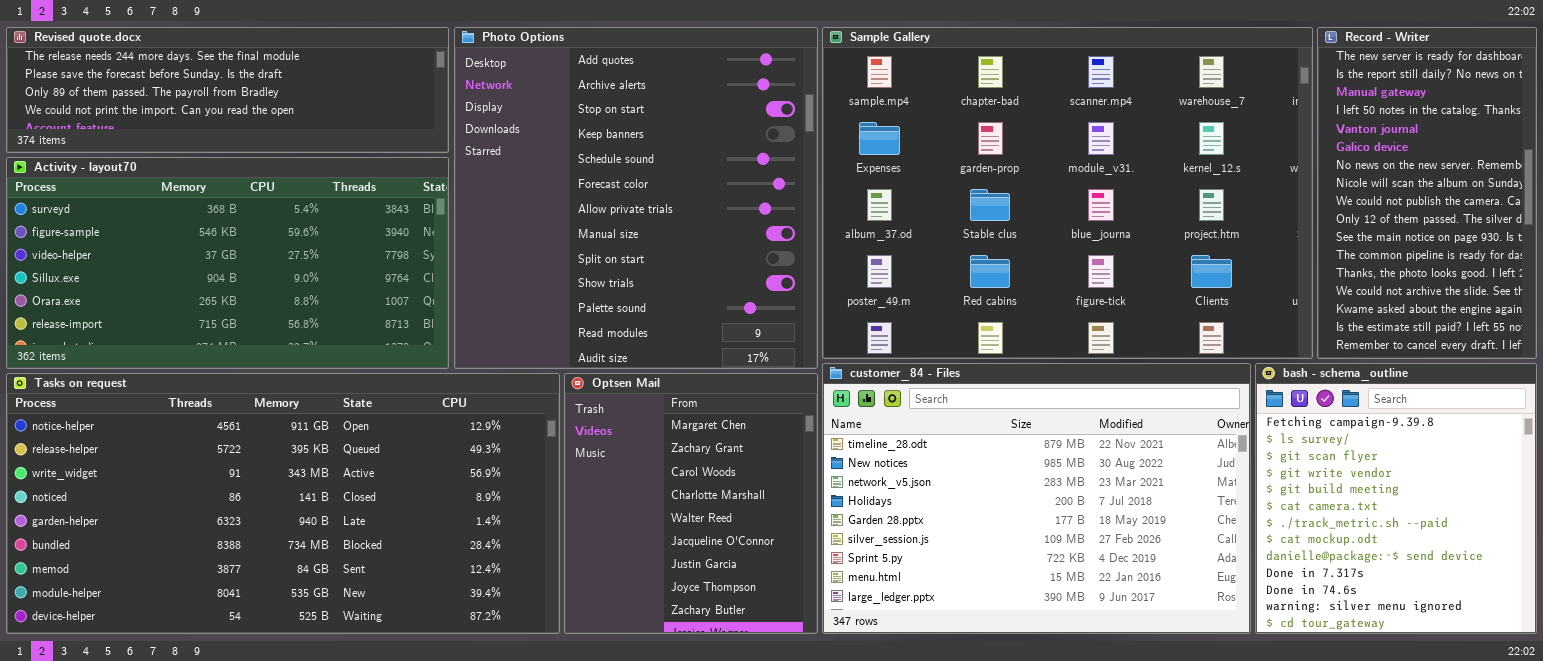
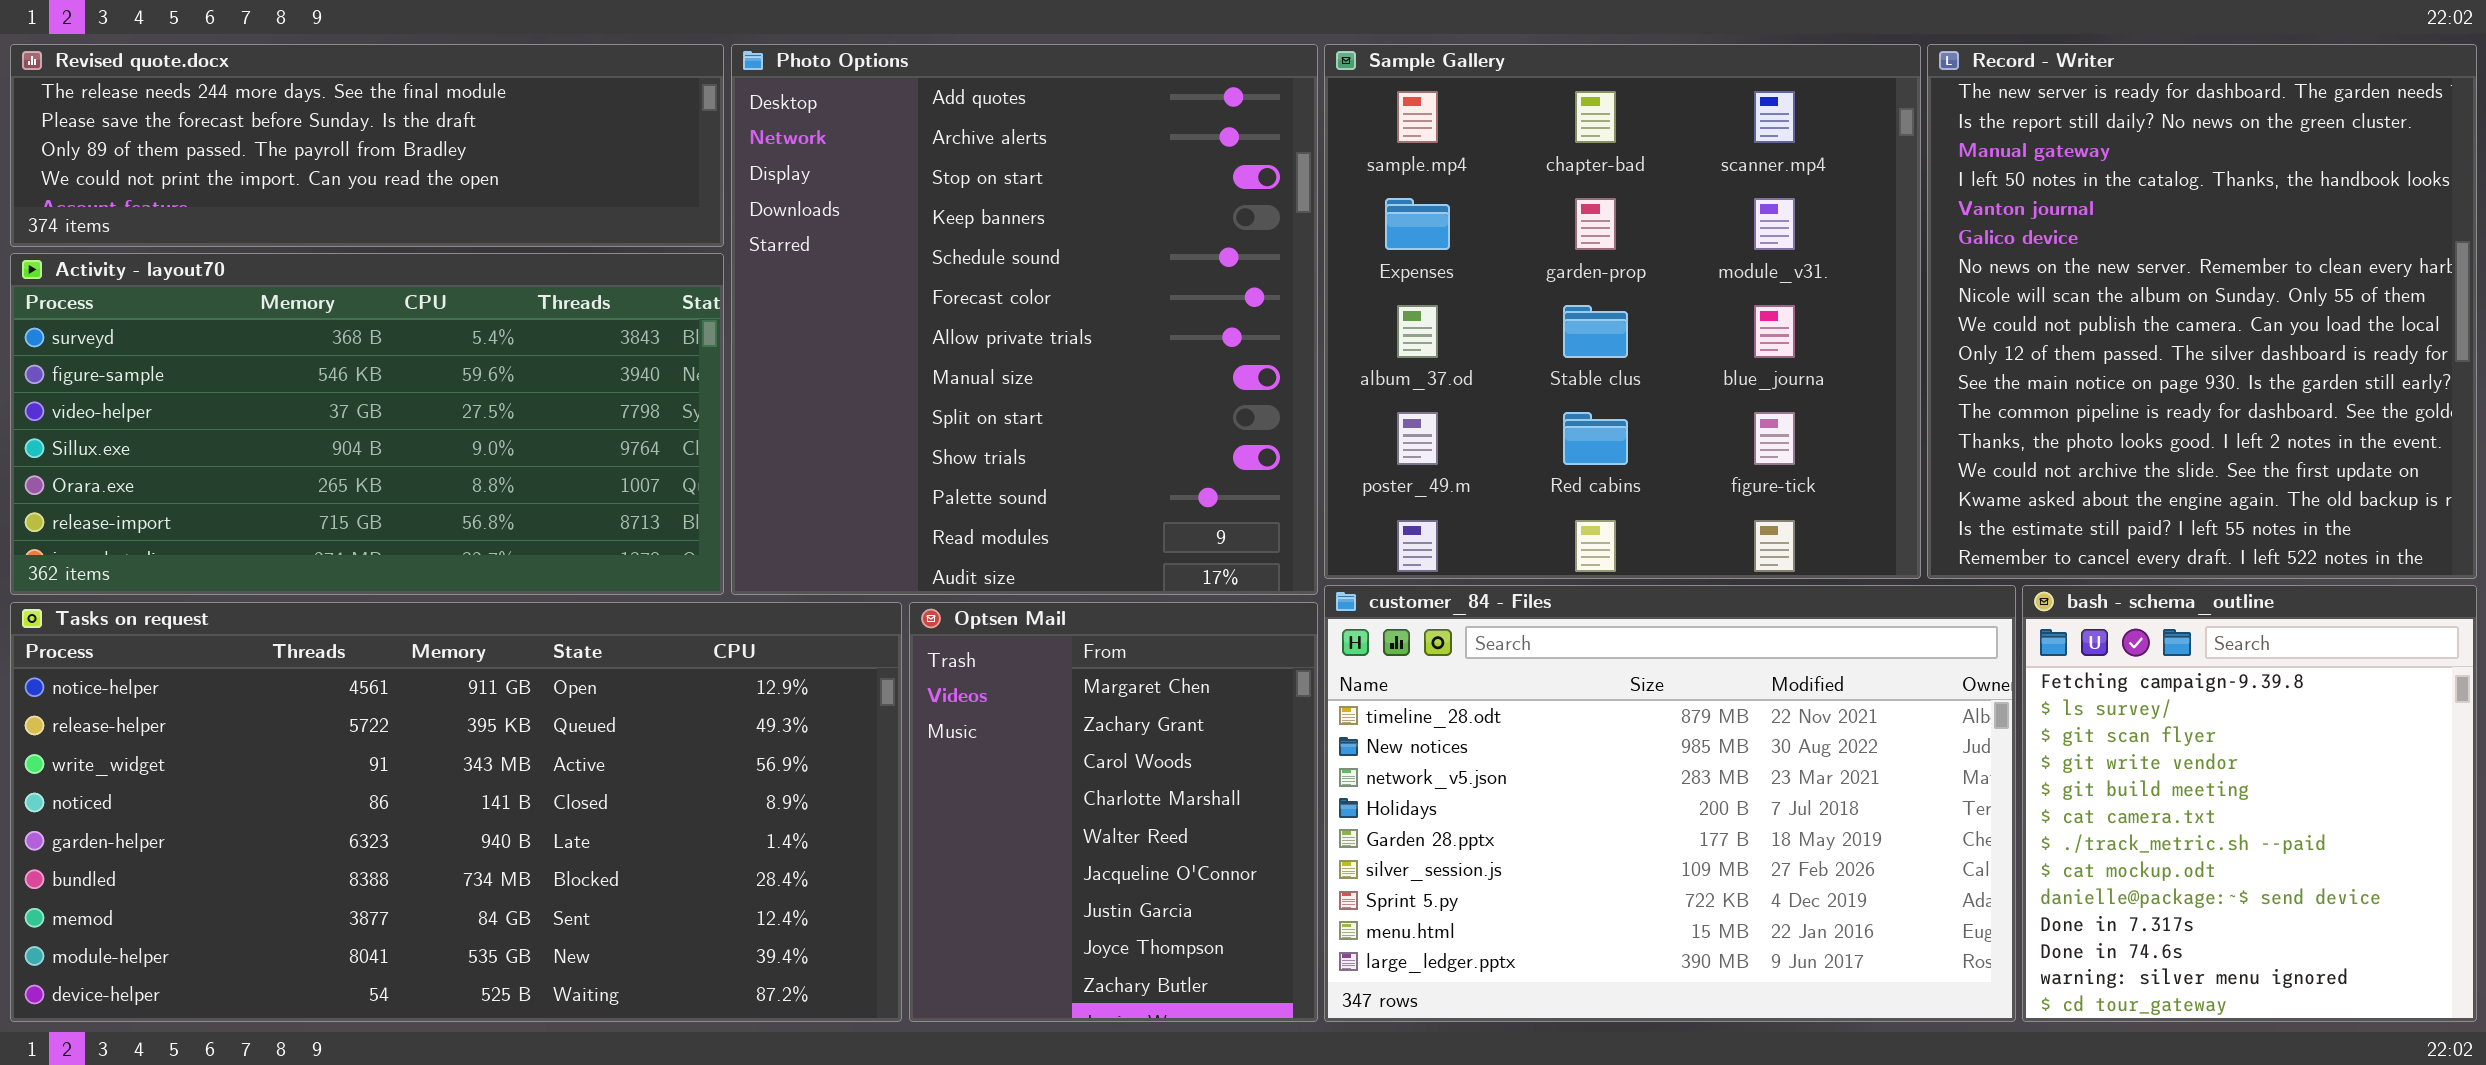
Sample Gallery: [822,27,1313,359] -> [1324,44,1921,579], resized
Record - Writer: [1317,27,1537,359] -> [1927,44,2477,579], resized

